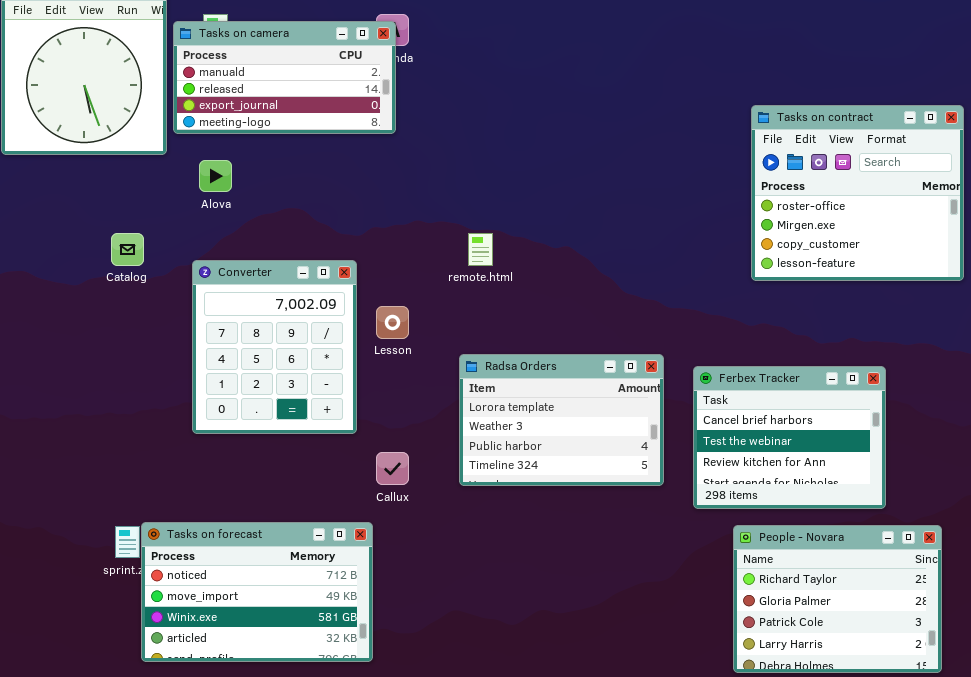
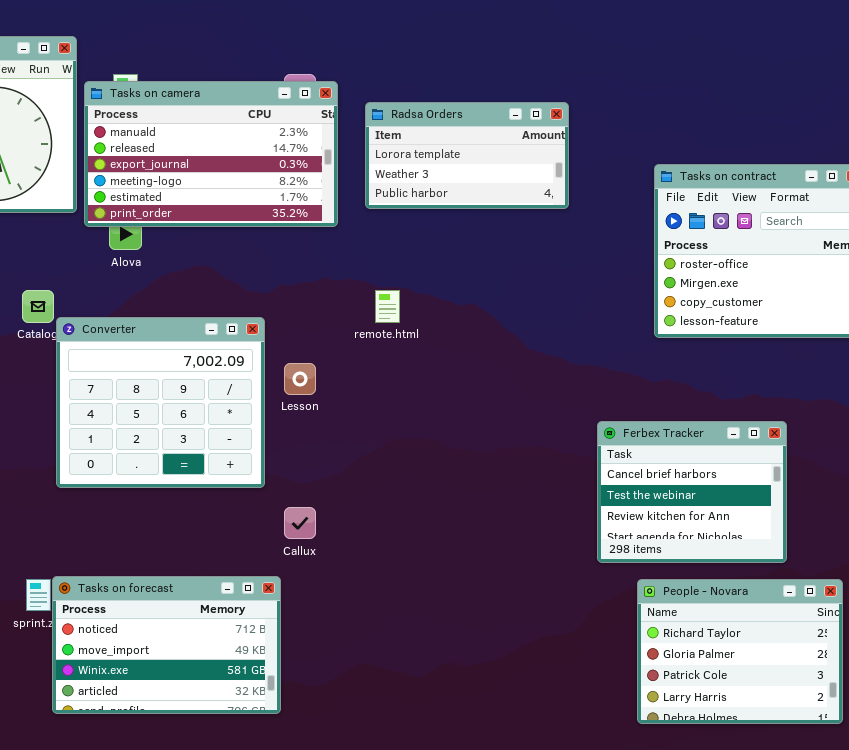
Tasks on camera: [173,21,396,134] -> [84,81,338,227], resized
Converter: [192,260,357,434] -> [56,317,265,488], resized
Radsa Orders: [459,354,664,486] -> [365,102,569,209], moved, resized

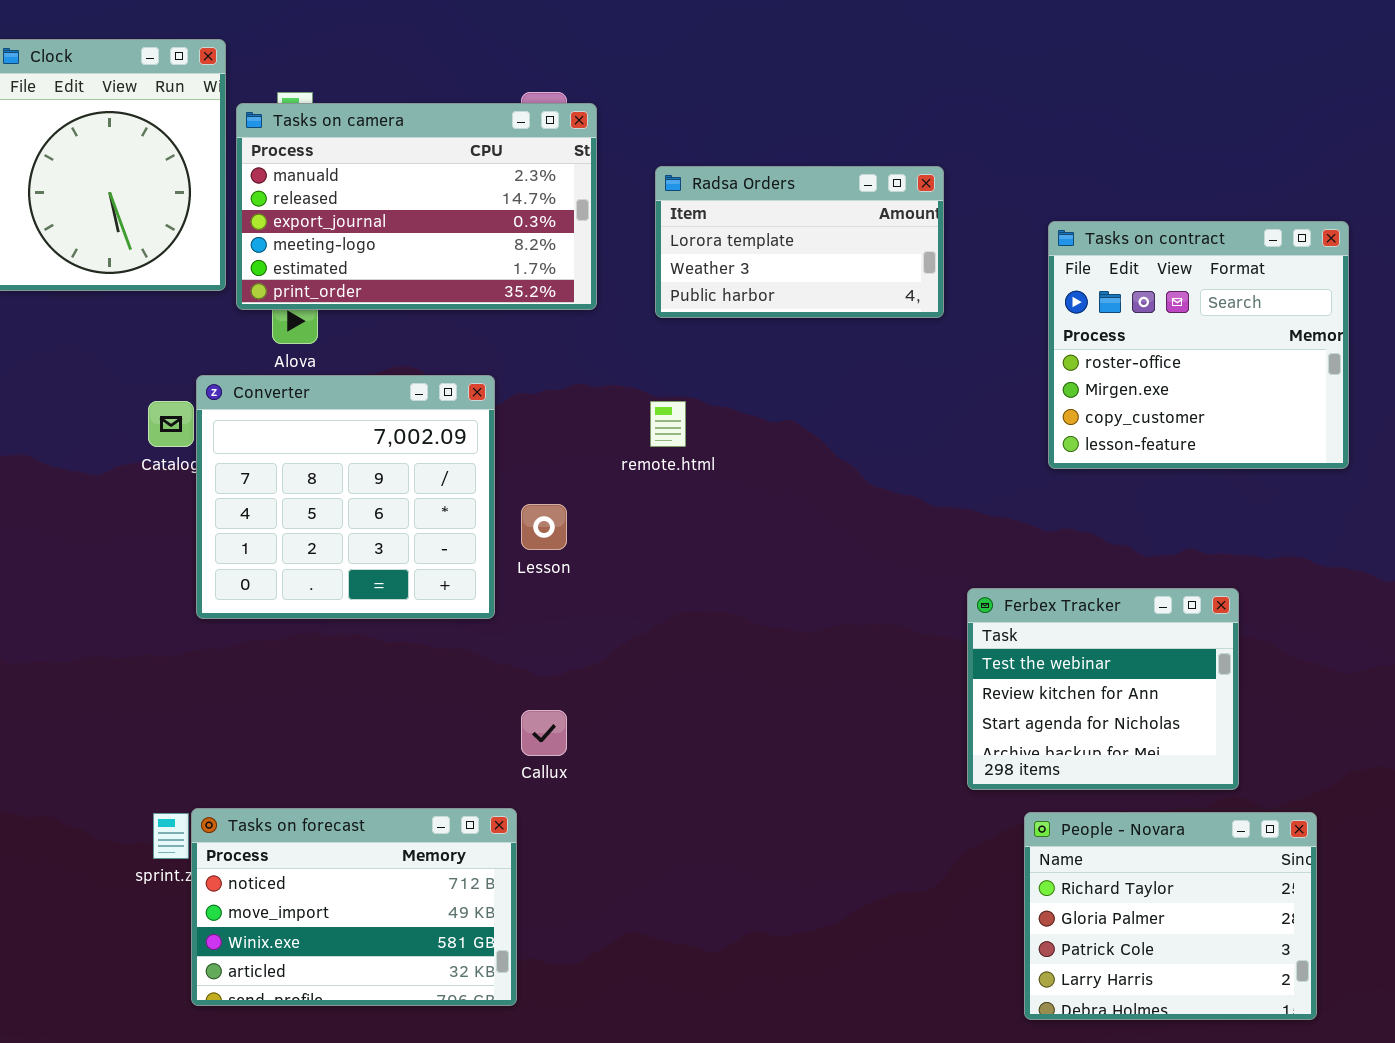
Radsa Orders: [365,102,569,209] -> [655,166,944,318], moved
Converter: [56,317,265,488] -> [196,375,495,619], moved
Ferbex Tracker: [597,421,787,563] -> [967,588,1239,790], scrolled down 1 row

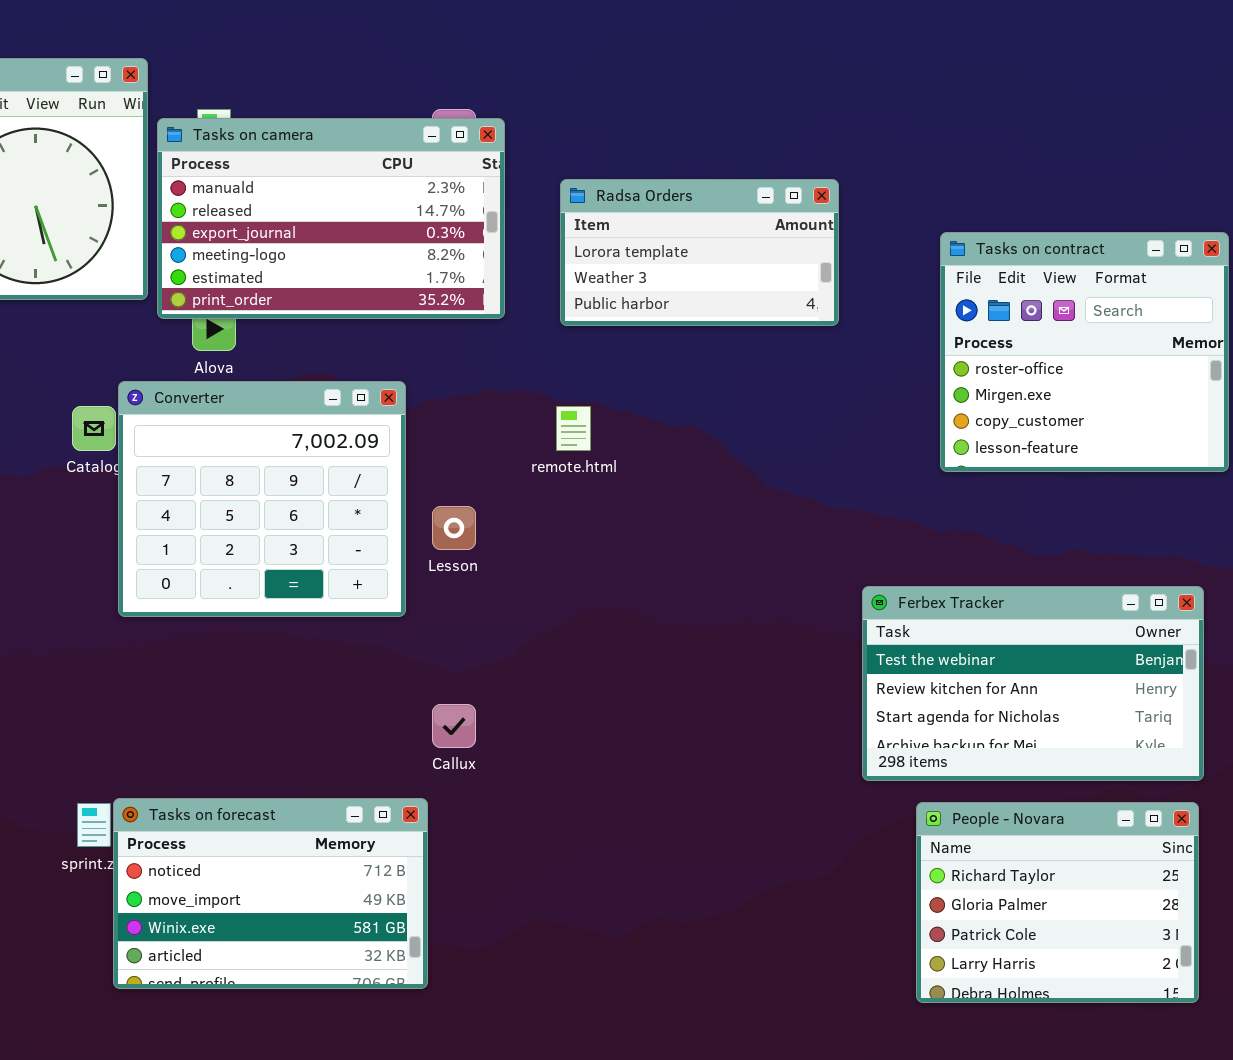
Ferbex Tracker: [967,588,1239,790] -> [862,586,1204,781], resized

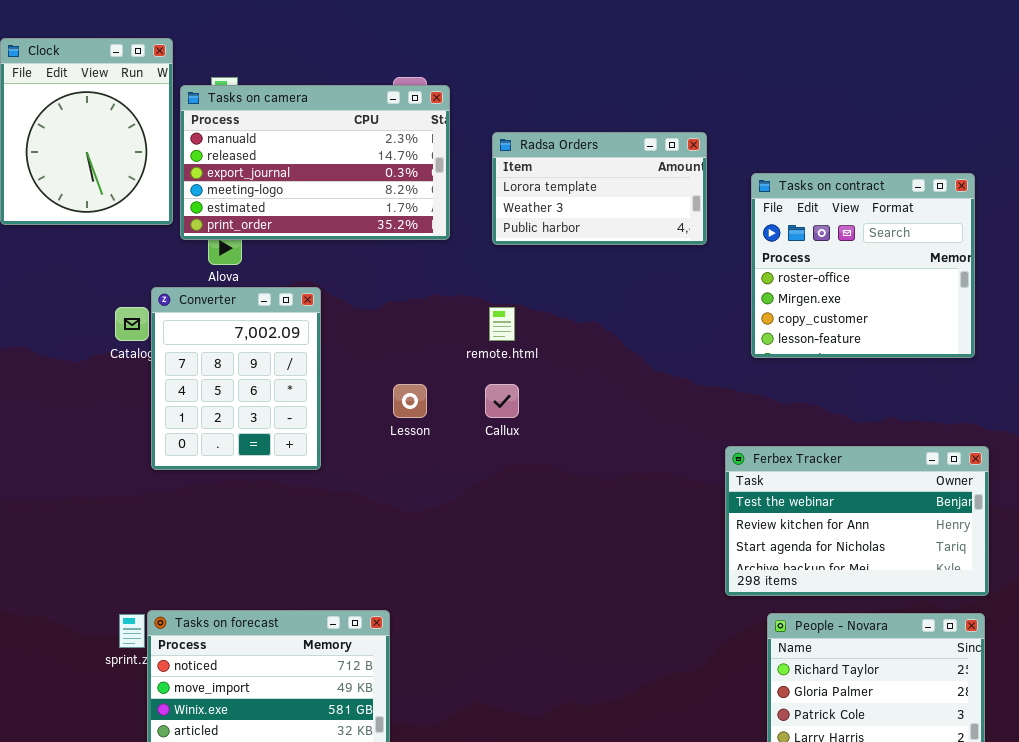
Tasks on contract: [940,232,1229,472] -> [751,173,975,358], moved
Converter: [118,381,406,617] -> [151,287,321,470], resized
Callux: [432,704,476,748] -> [485,384,519,418], moved

